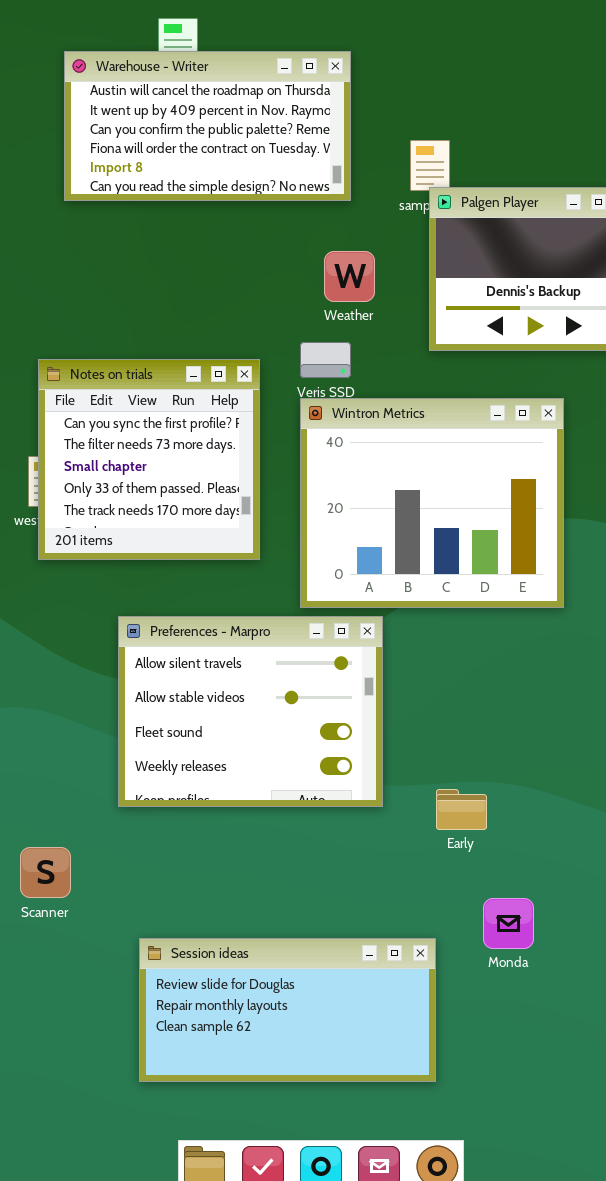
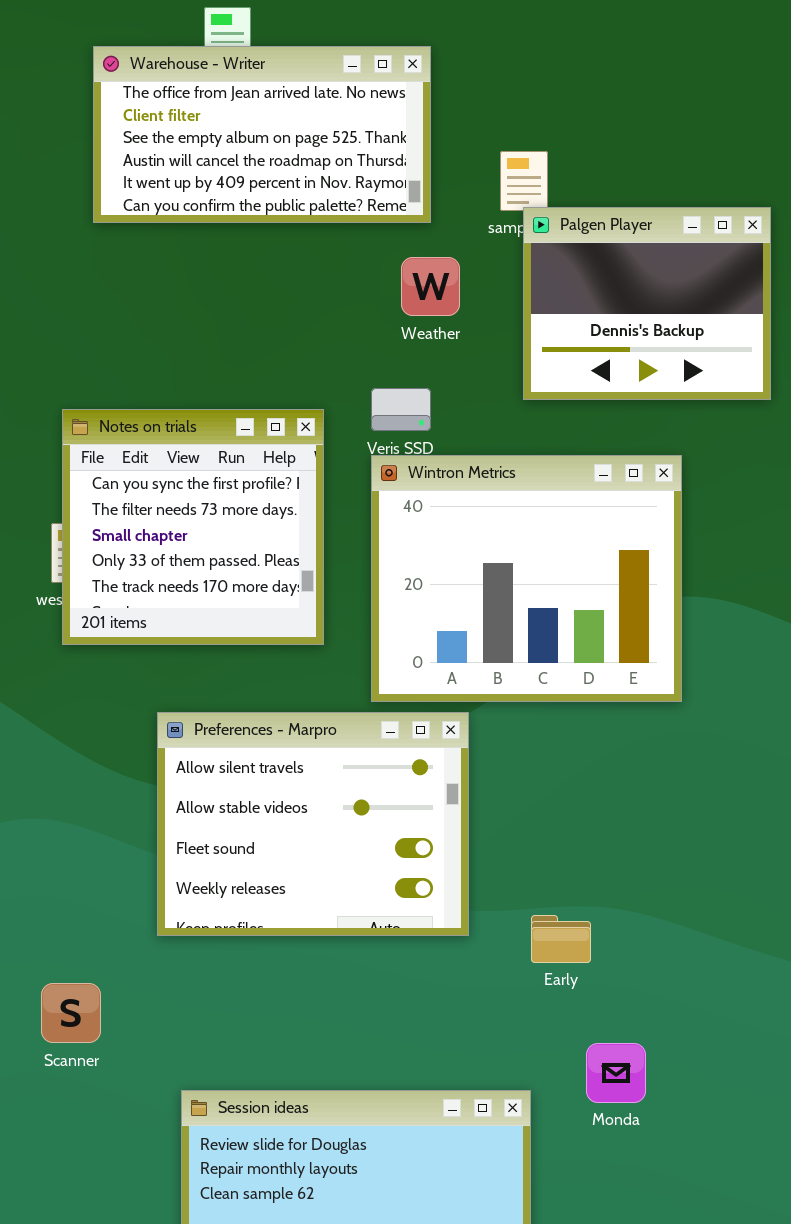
Warehouse - Writer: [64,51,351,201] -> [93,46,431,223], scrolled up 3 rows
Weather: [324,251,375,302] -> [401,257,460,316], moved

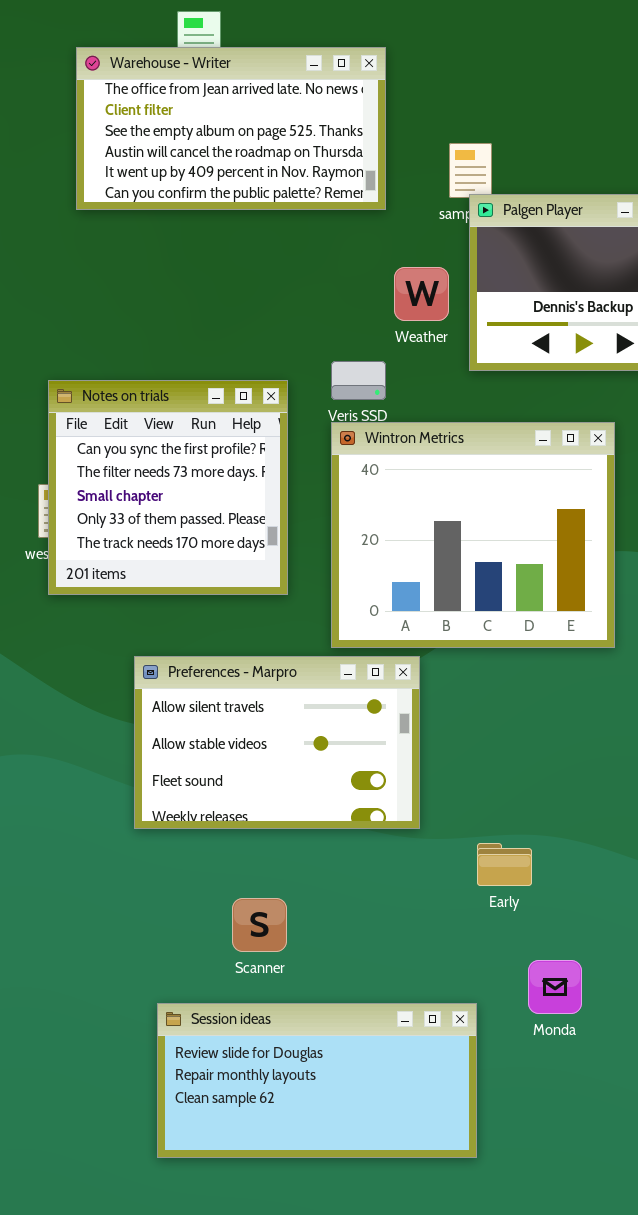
Weather: [401,257,460,316] -> [394,267,449,321], moved
Preferences - Marpro: [157,712,469,936] -> [134,656,420,829], resized
Scanner: [41,983,101,1043] -> [232,898,287,952], moved

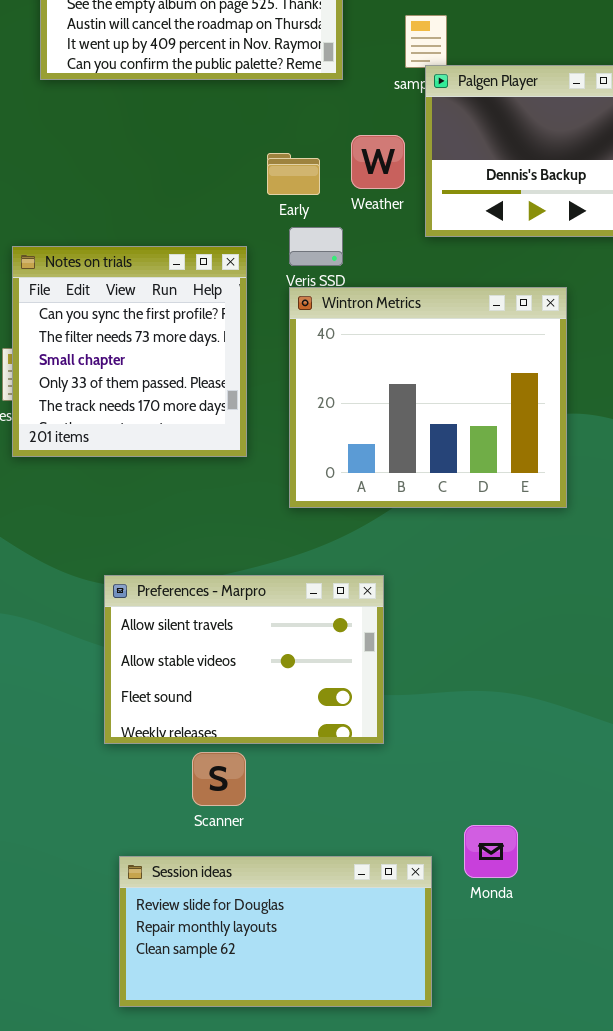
Preferences - Marpro: [134,656,420,829] -> [104,575,384,744], moved
Early: [477,843,532,886] -> [267,153,320,195], moved
Monda: [528,960,582,1014] -> [464,825,518,878], moved

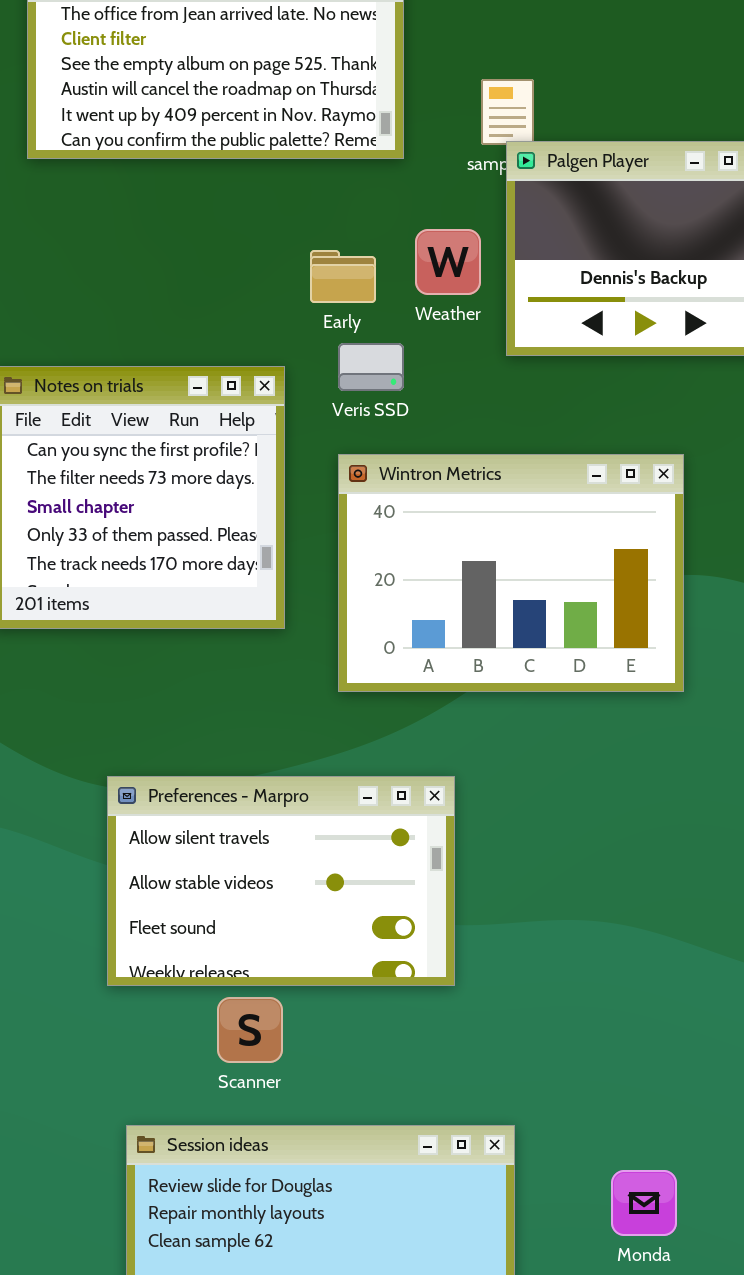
Wintron Metrics: [289,287,567,508] -> [338,454,684,692], resized
Monda: [464,825,518,878] -> [611,1170,677,1236], moved

